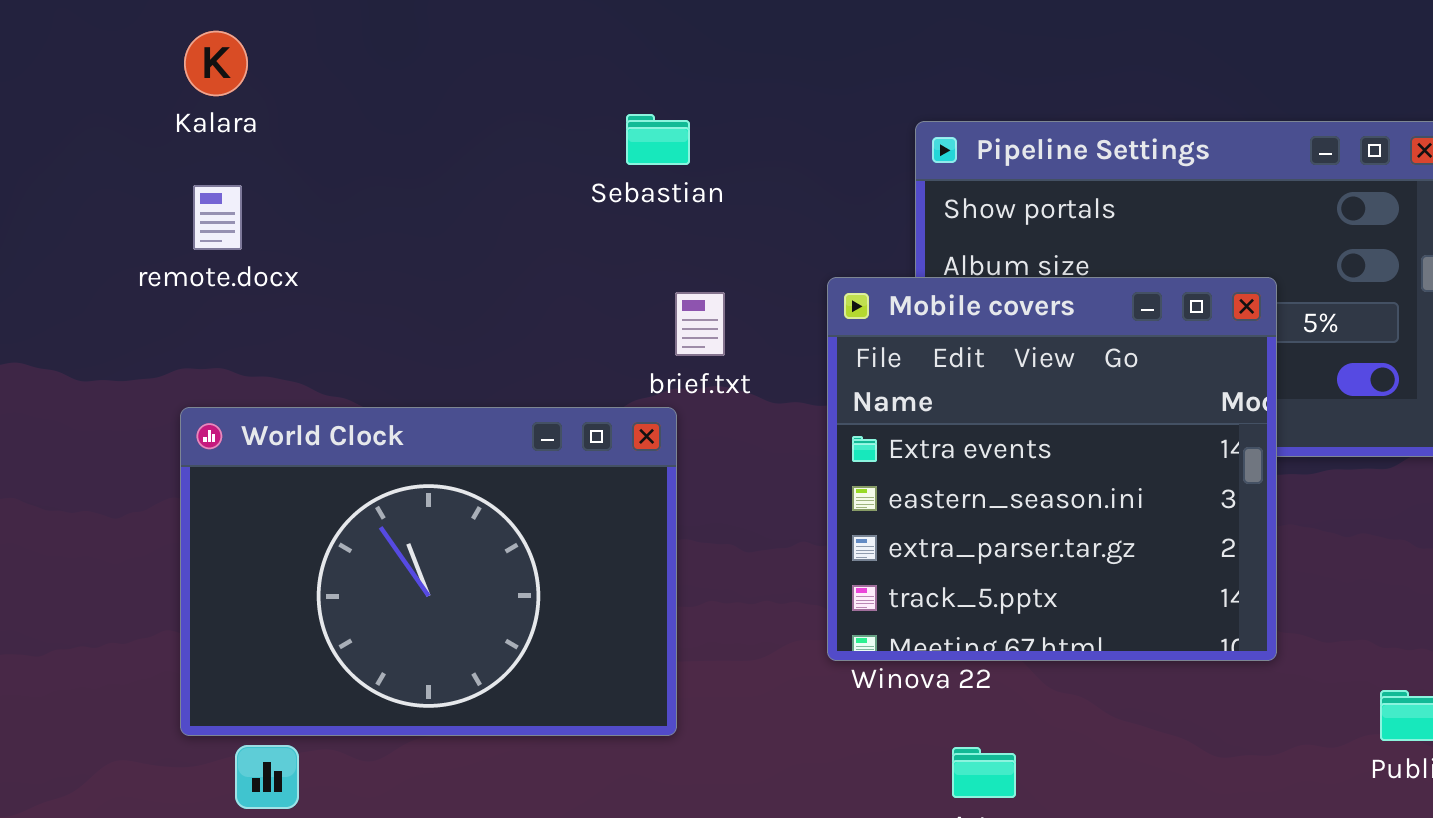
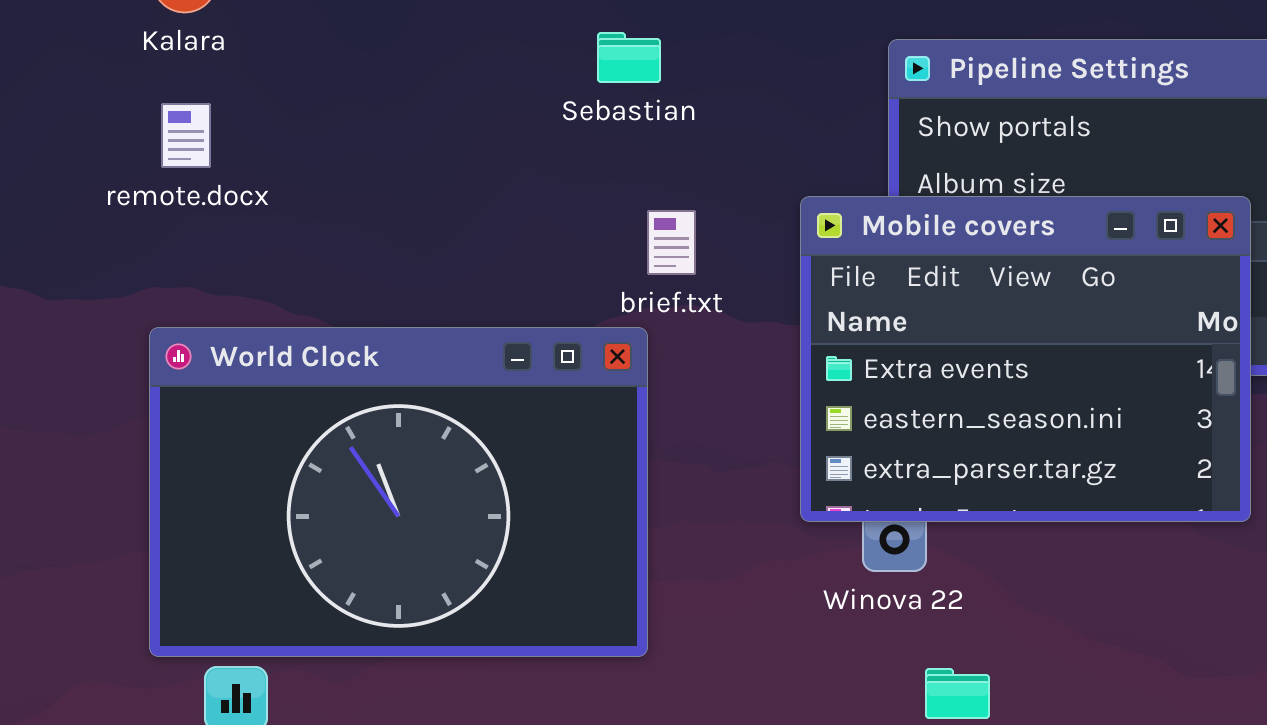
Mobile covers: [827,277,1277,661] -> [800,196,1251,522], resized

